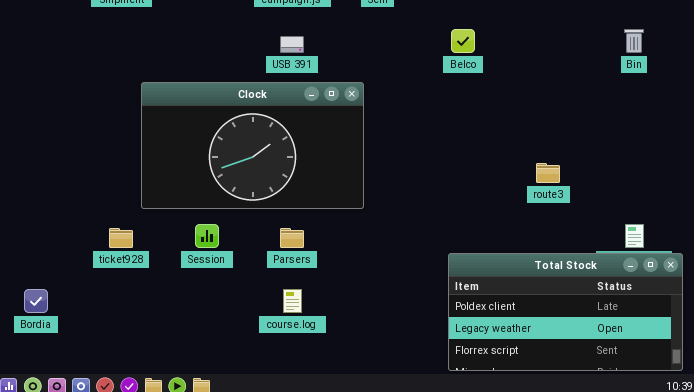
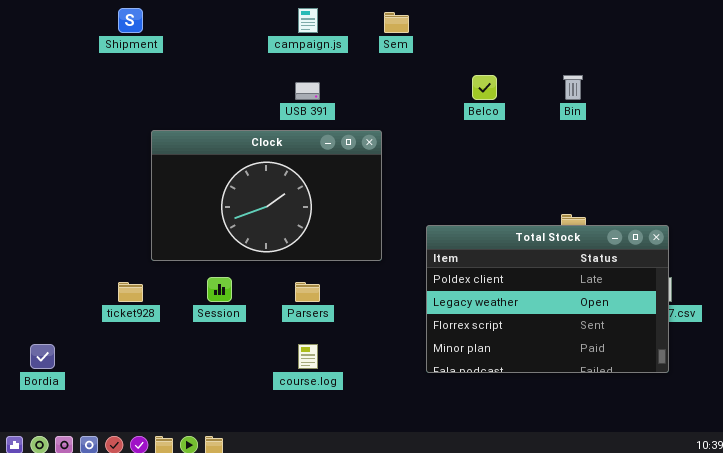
Bin: [624,29,644,53] -> [563,75,583,100], moved
Total Stock: [448,253,683,371] -> [426,225,669,373], moved, resized

